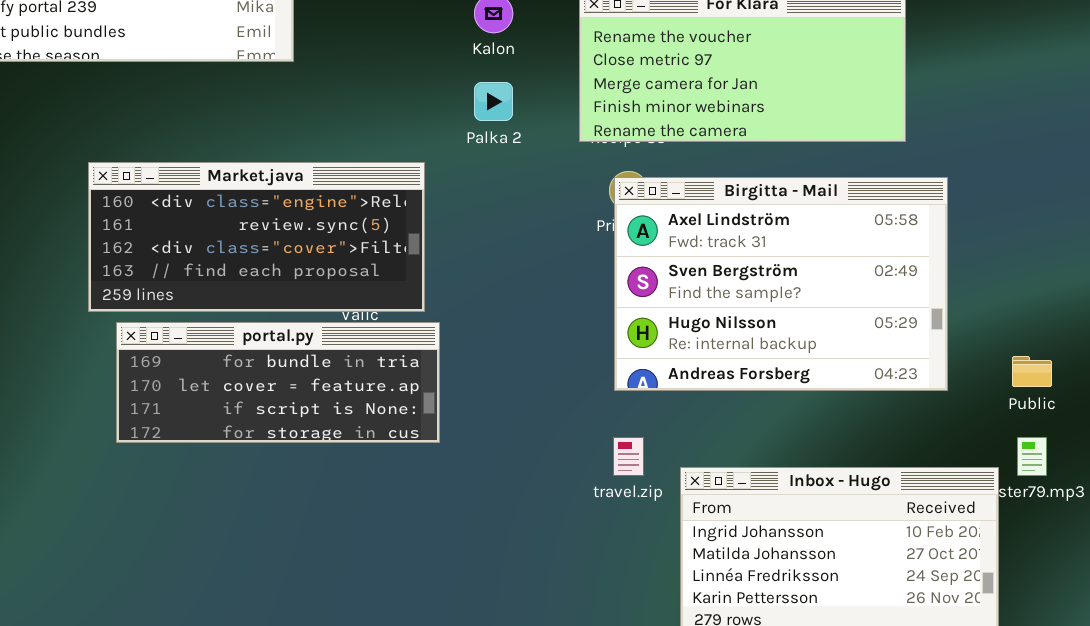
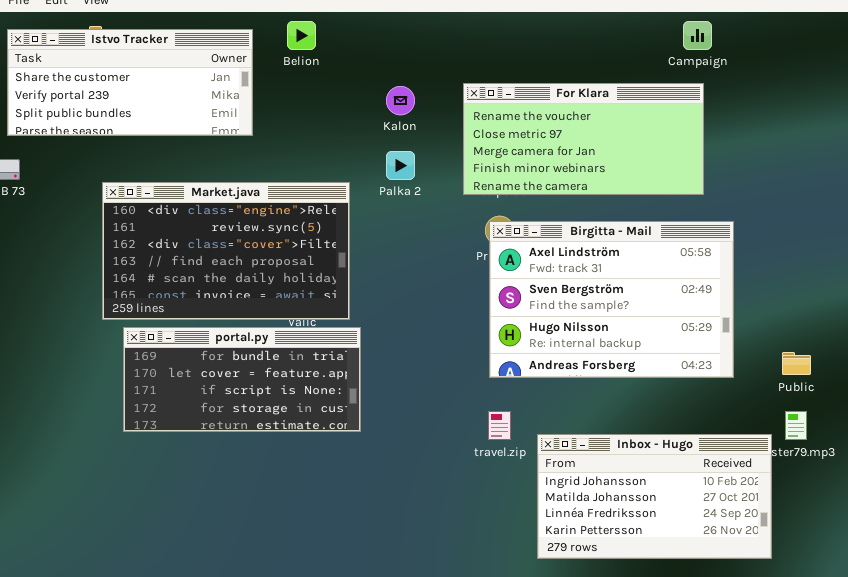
Market.java: [88,162,425,312] -> [102,182,350,320], resized
portal.py: [116,322,440,443] -> [123,327,361,432], resized

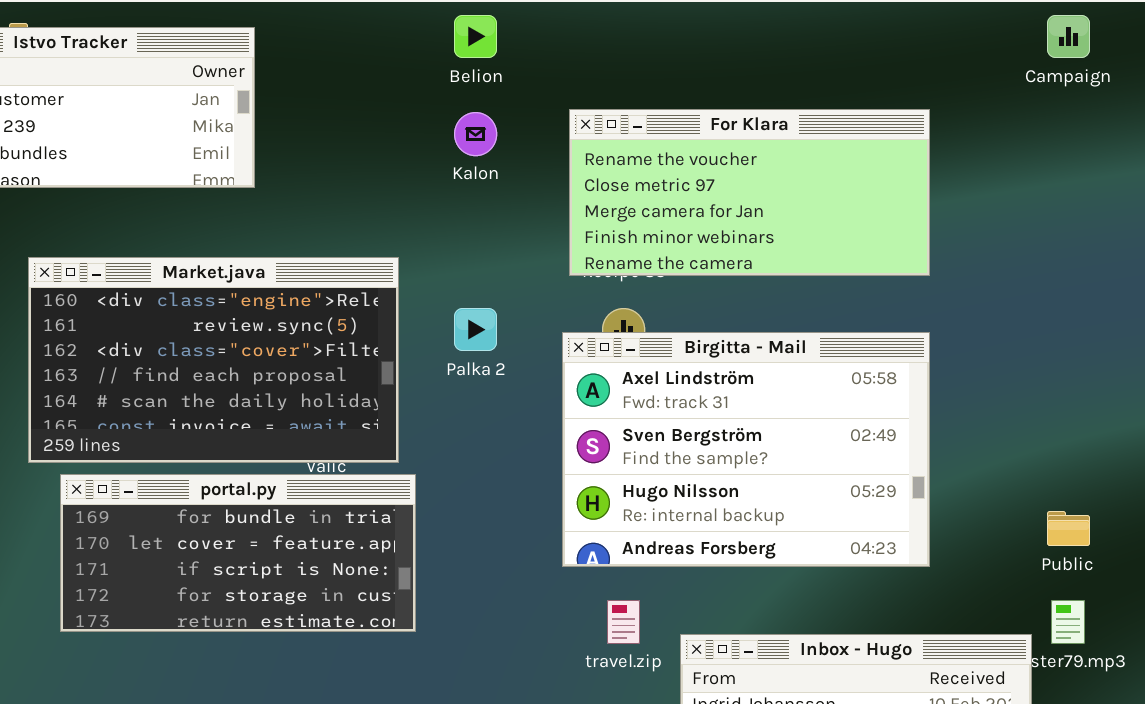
Belion: [287,21,316,50] -> [454,15,497,58], moved
Campaign: [683,21,712,50] -> [1047,15,1090,58], moved
Palka 2: [386,151,415,180] -> [454,308,497,351], moved
Birgitta - Mail: [489,221,734,378] -> [562,332,930,567], moved

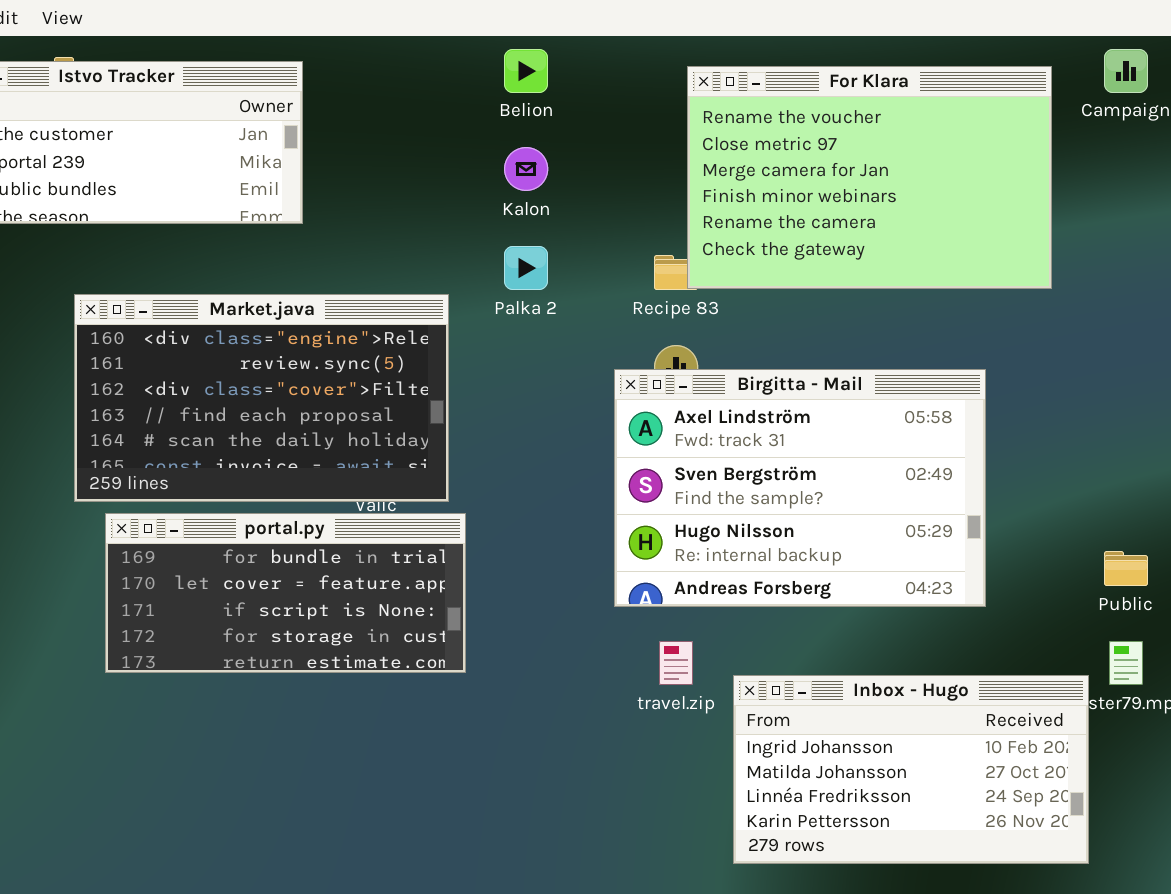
For Klara: [569,109,930,276] -> [687,66,1052,289], moved, resized
Palka 2: [454,308,497,351] -> [504,246,548,290], moved

